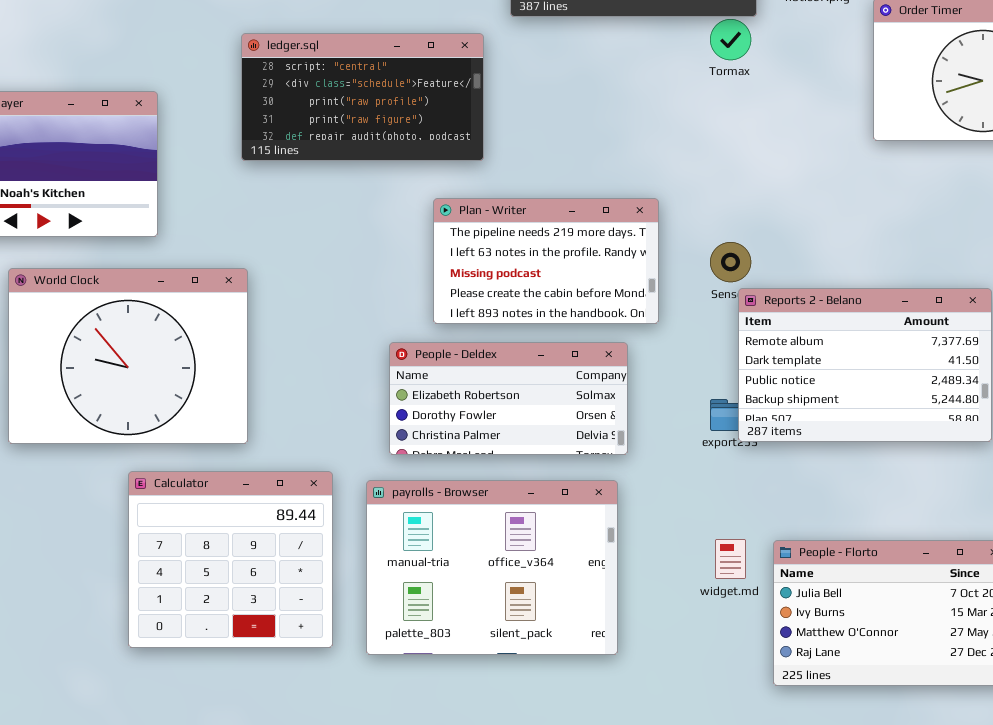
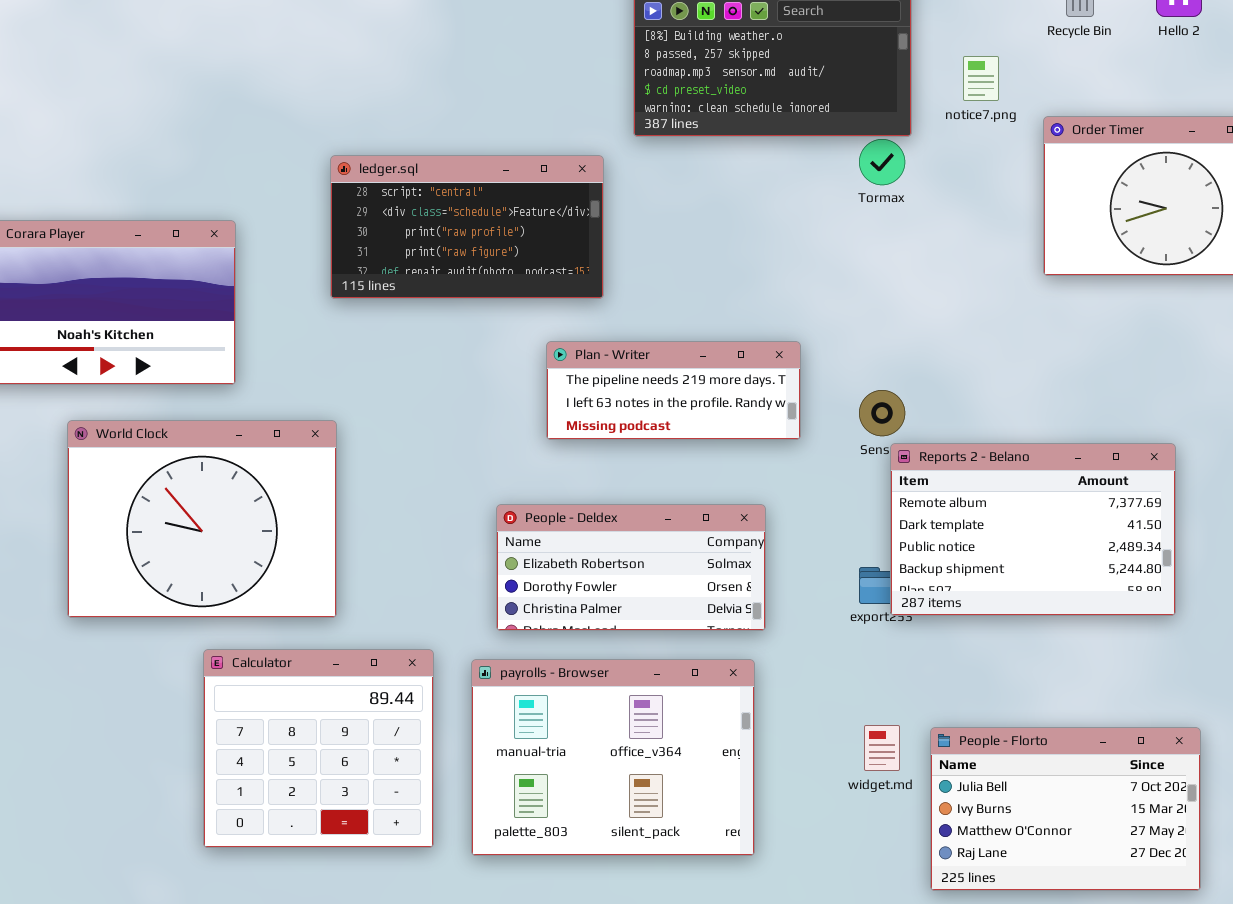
Plan - Writer: [433,198,659,324] -> [546,341,801,440], resized

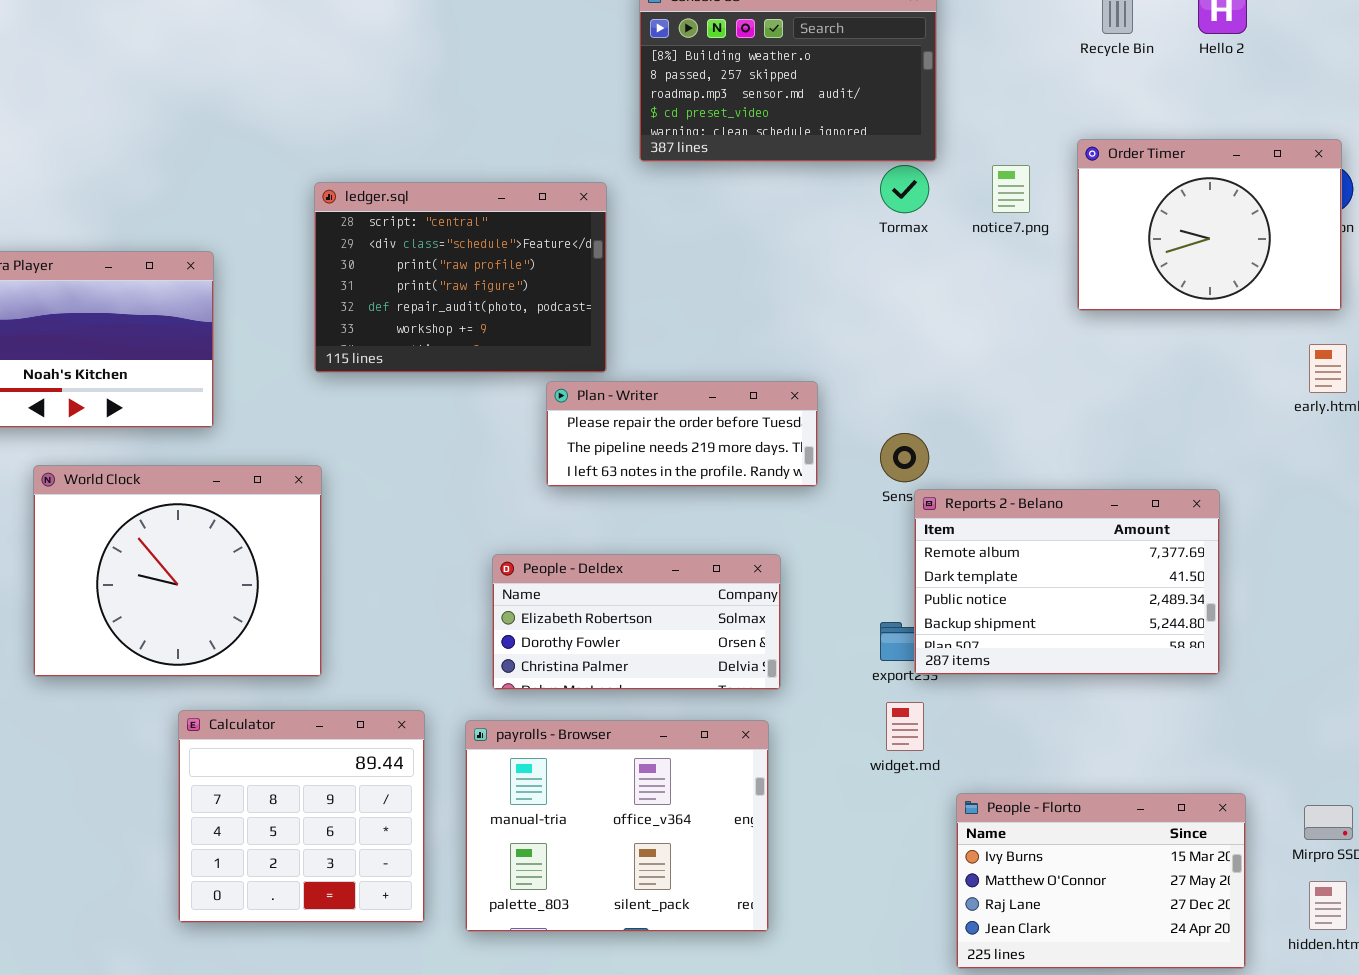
notice7.png: [963,56,999,101] -> [992,165,1030,213], moved
ledger.sql: [330,155,604,299] -> [314,182,607,373], resized
Plan - Writer: [546,341,801,440] -> [546,381,818,487], scrolled up 1 row
widget.md: [864,725,900,771] -> [886,702,924,751], moved
People - Florto: [930,727,1201,891] -> [956,793,1246,969], scrolled down 1 row

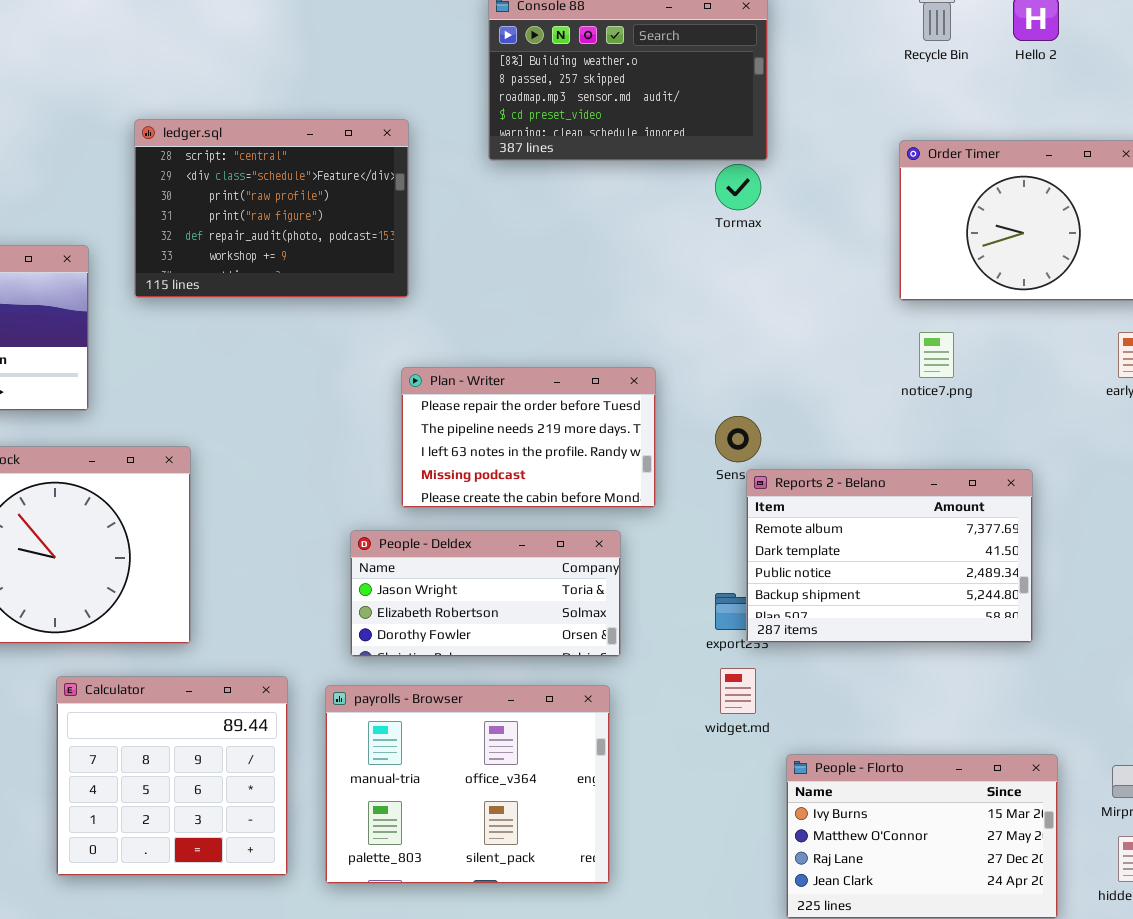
notice7.png: [992,165,1030,213] -> [919,332,954,378], moved
ledger.sql: [314,182,607,373] -> [134,119,409,298], moved
Plan - Writer: [546,381,818,487] -> [401,367,656,508], resized
People - Deldex: [492,554,781,690] -> [350,530,621,657], scrolled up 1 row

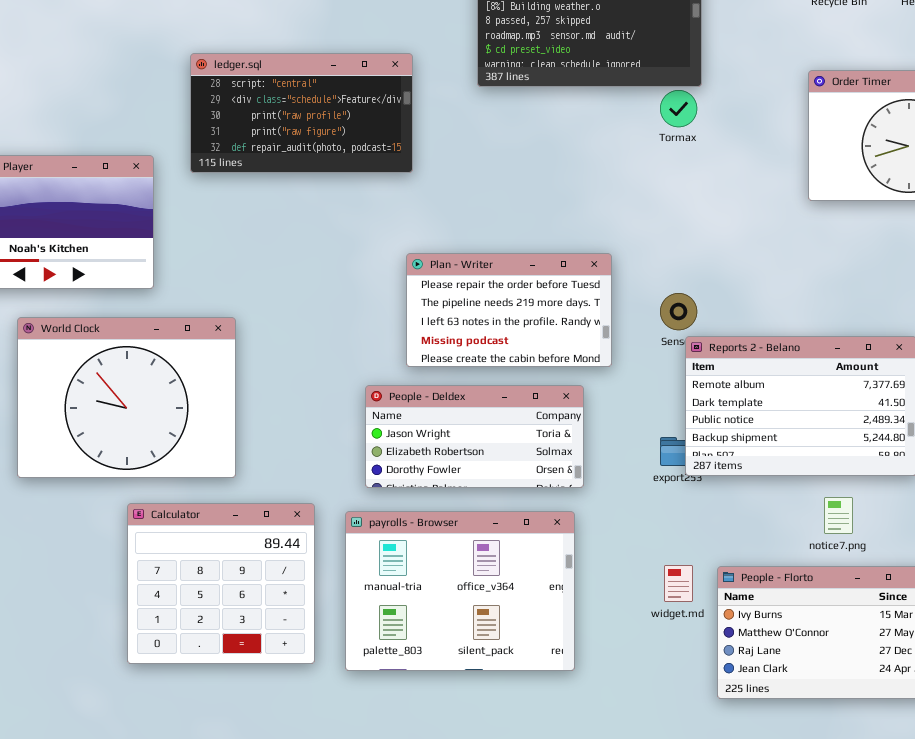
ledger.sql: [134,119,409,298] -> [190,53,413,173], resized
notice7.png: [919,332,954,378] -> [824,497,853,534], moved
widget.md: [720,668,756,714] -> [664,565,693,602], moved

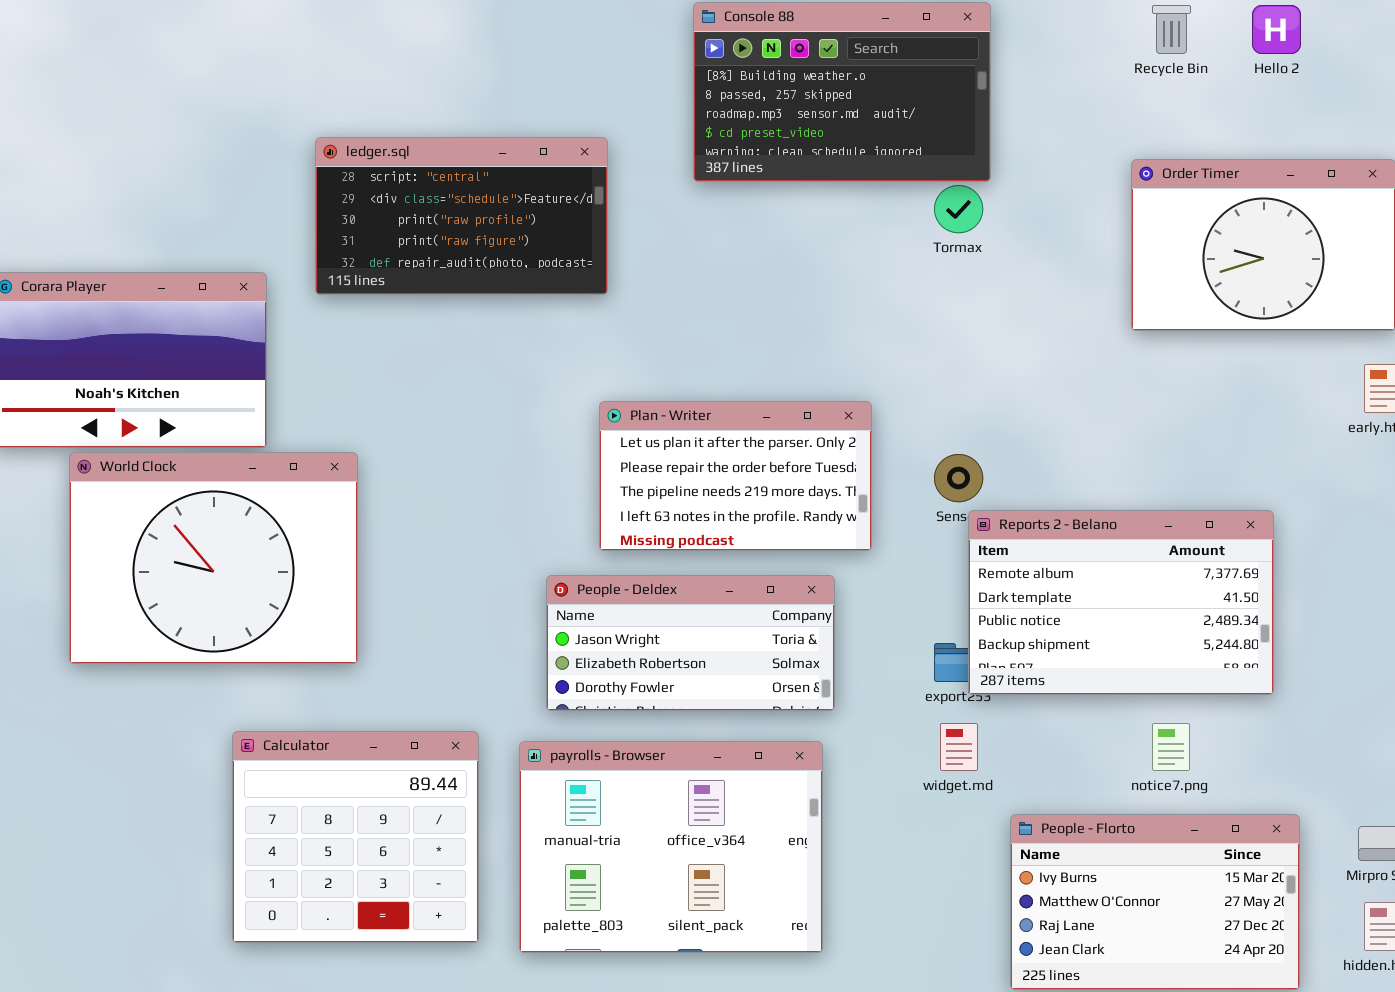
Plan - Writer: [406,253,612,367] -> [599,401,872,551], scrolled up 1 row
World Clock: [17,317,236,478] -> [69,452,358,664], moved
widget.md: [664,565,693,602] -> [940,723,978,771], moved

